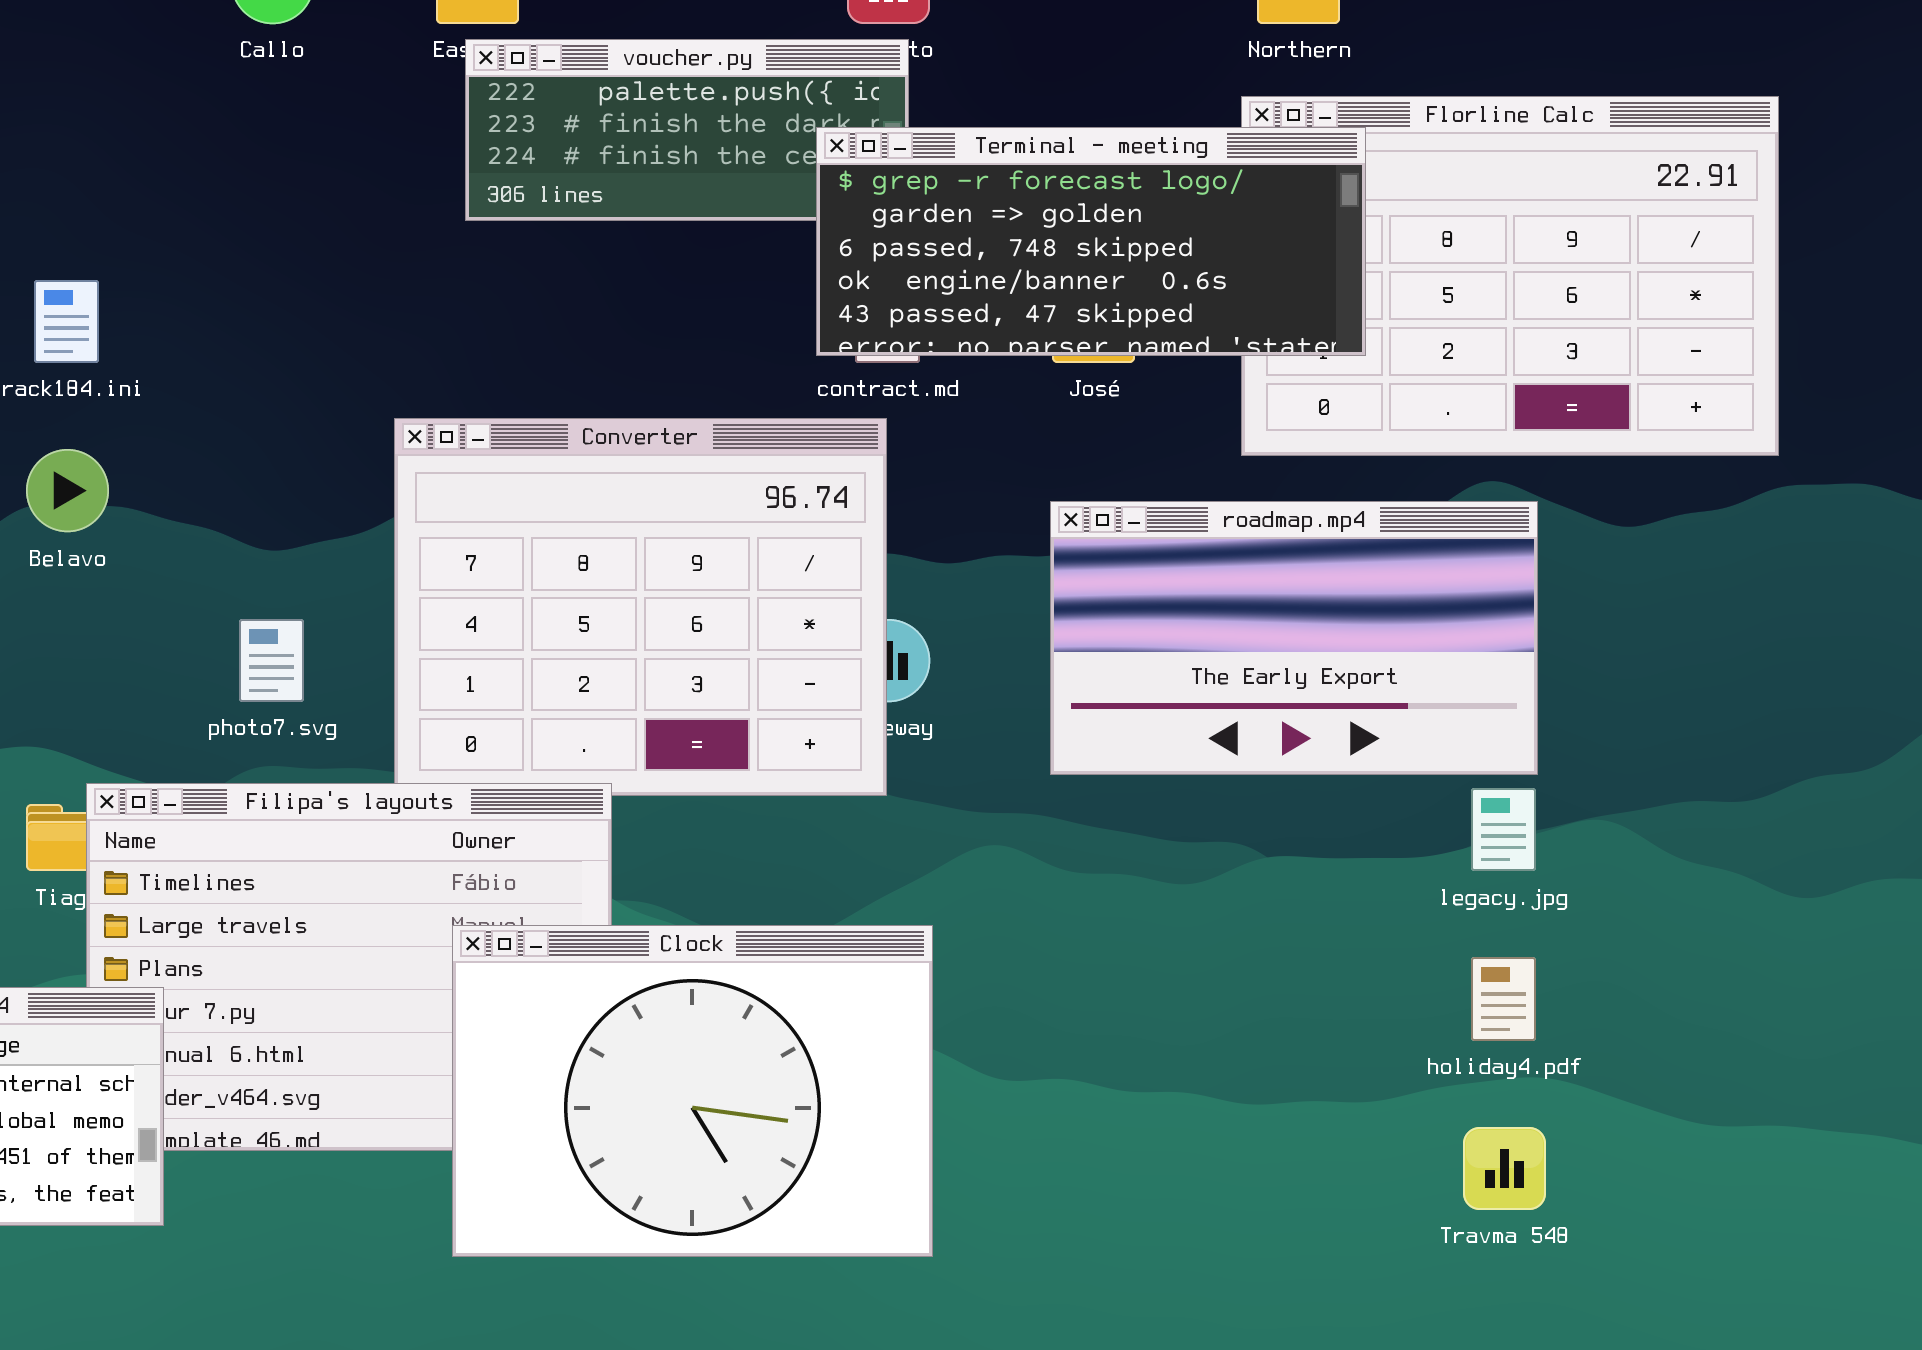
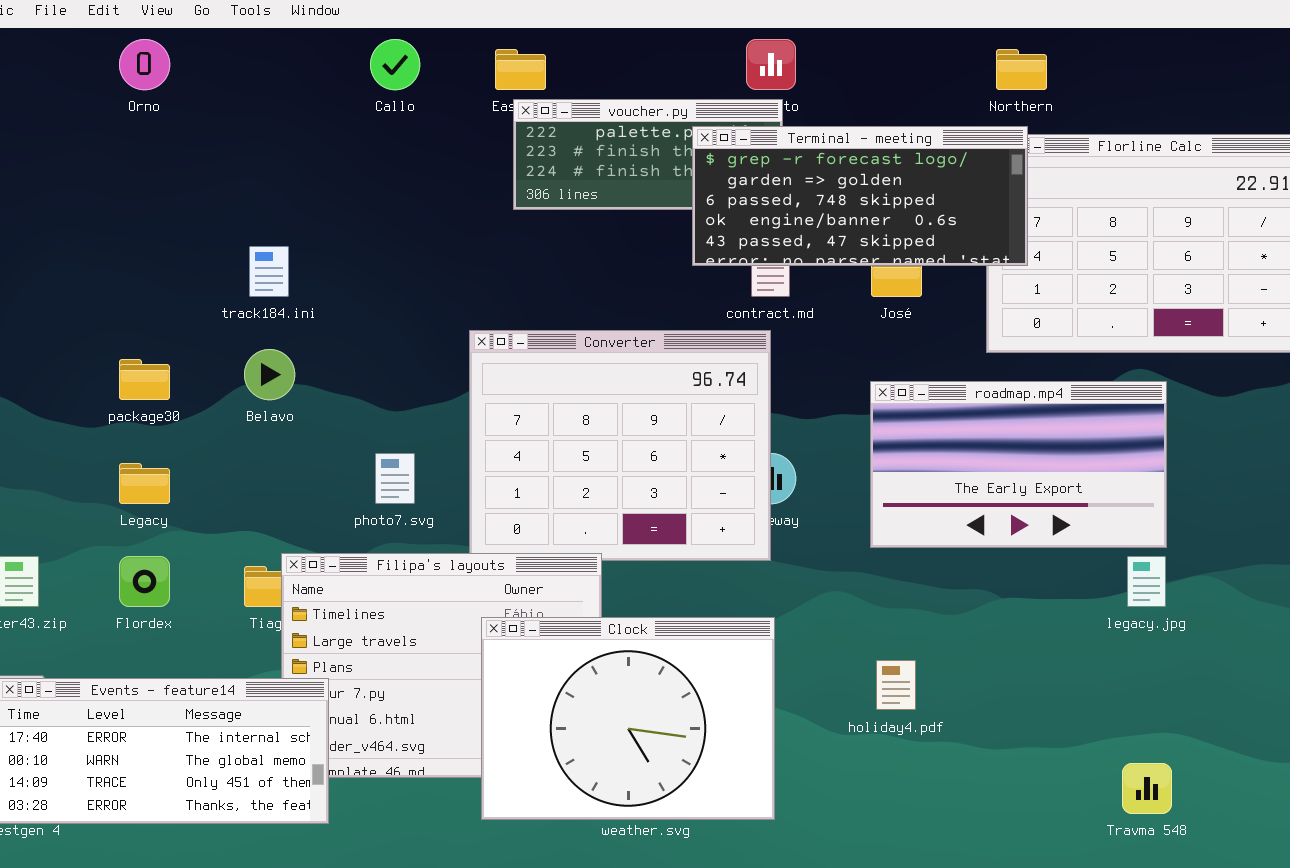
Terminal - meeting: [816,127,1366,356] -> [692,126,1028,266], moved
Clock: [452,925,933,1257] -> [481,617,775,820], moved
holiday4.pdf: [1471,957,1536,1041] -> [876,660,916,710], moved

